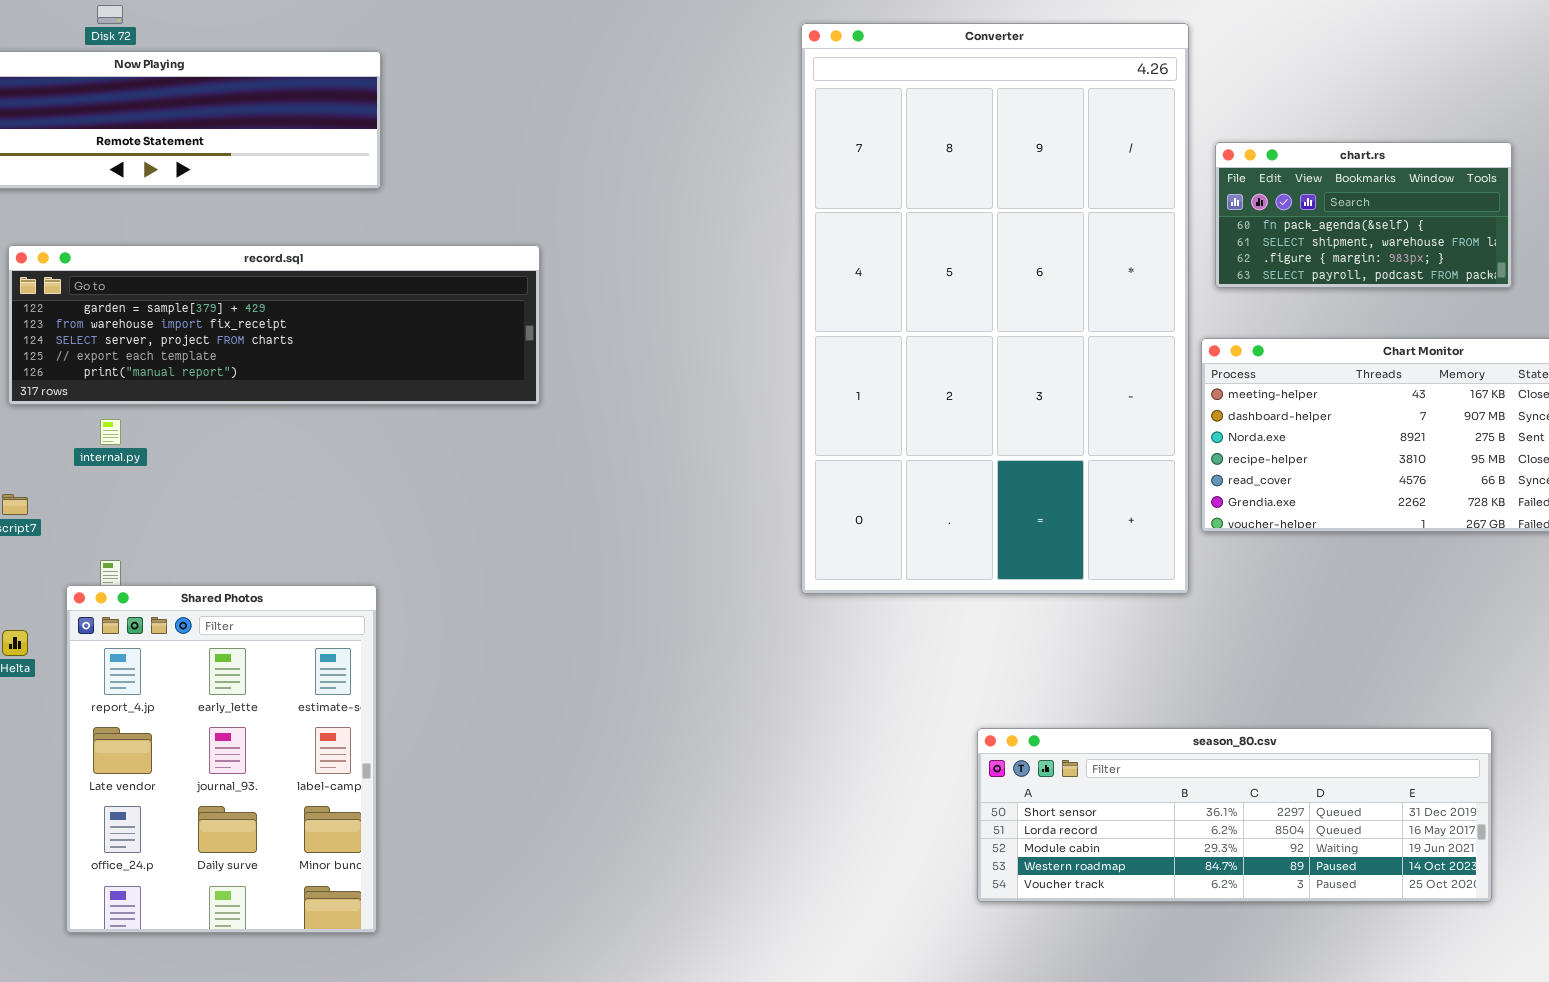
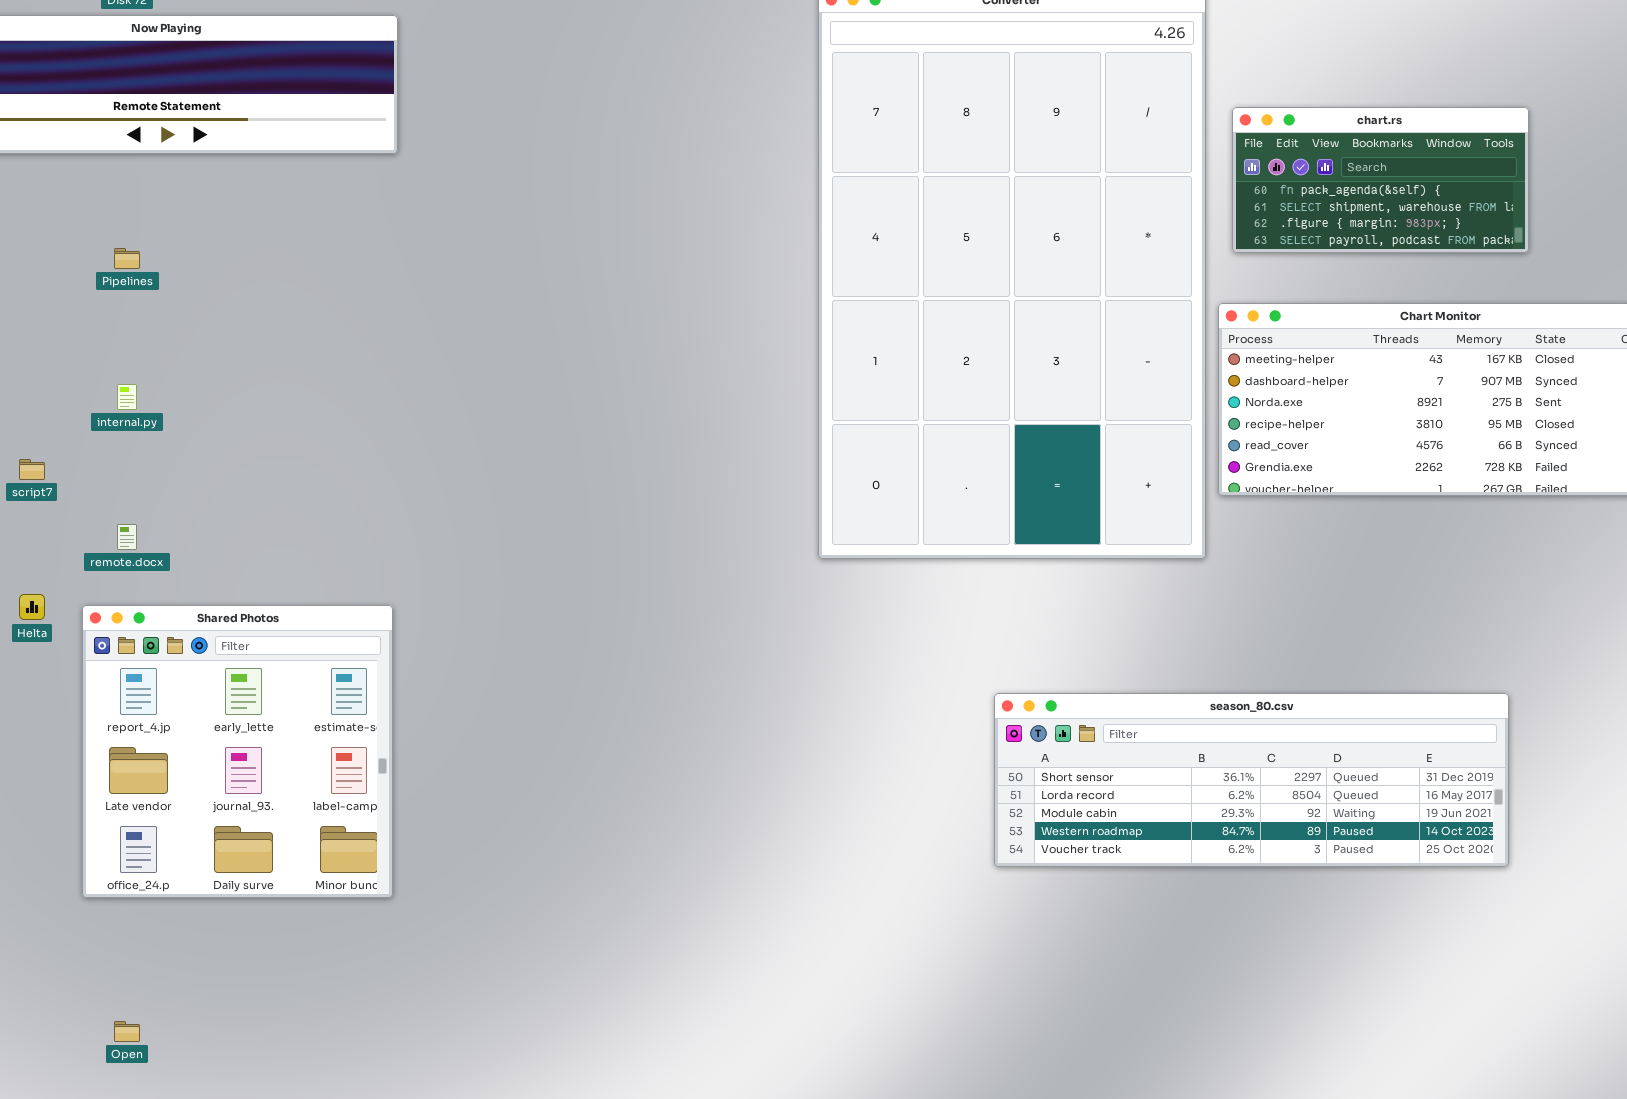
record.sql: [8,245,540,405] -> none, closed
Shared Photos: [66,585,377,933] -> [82,605,393,898], resized

